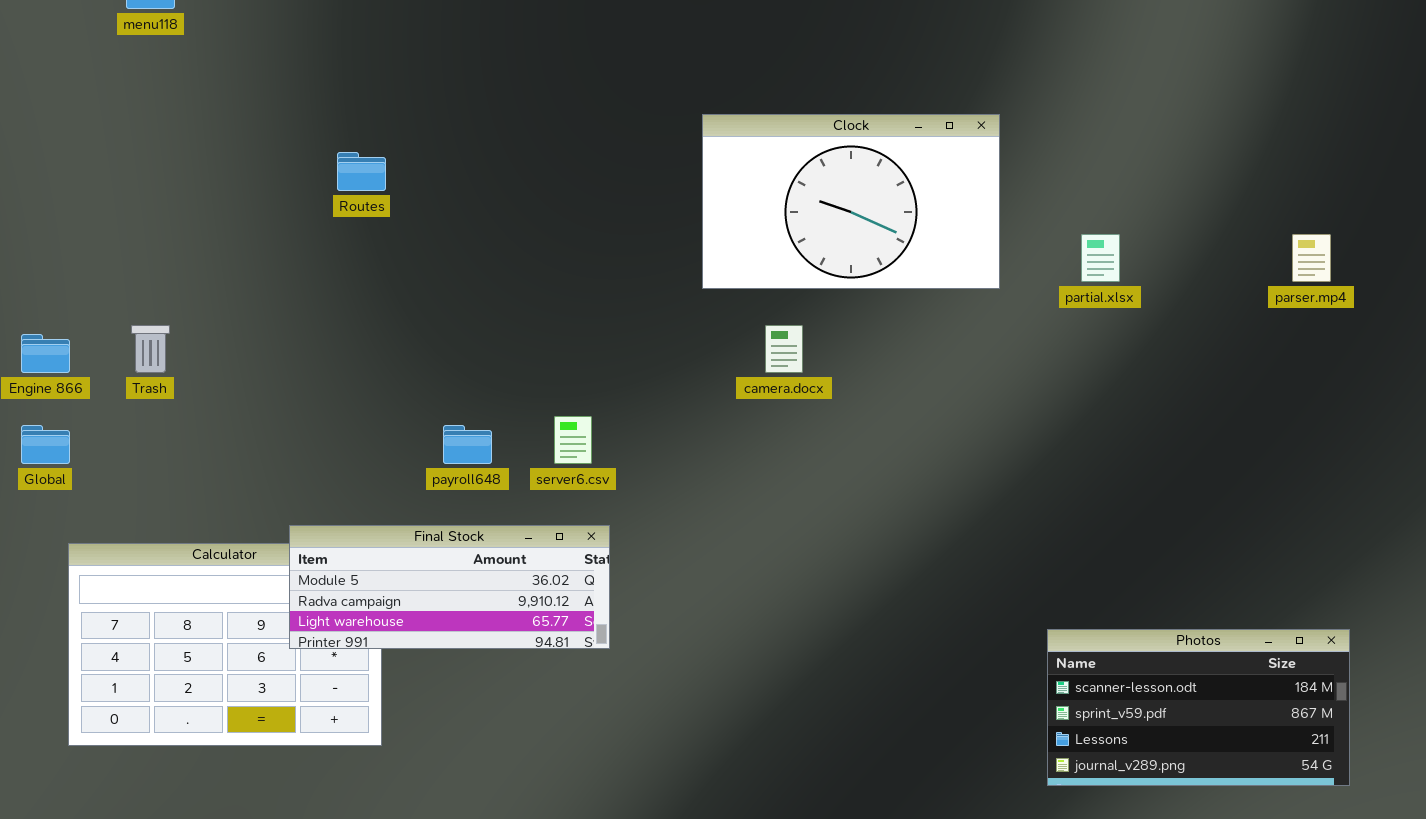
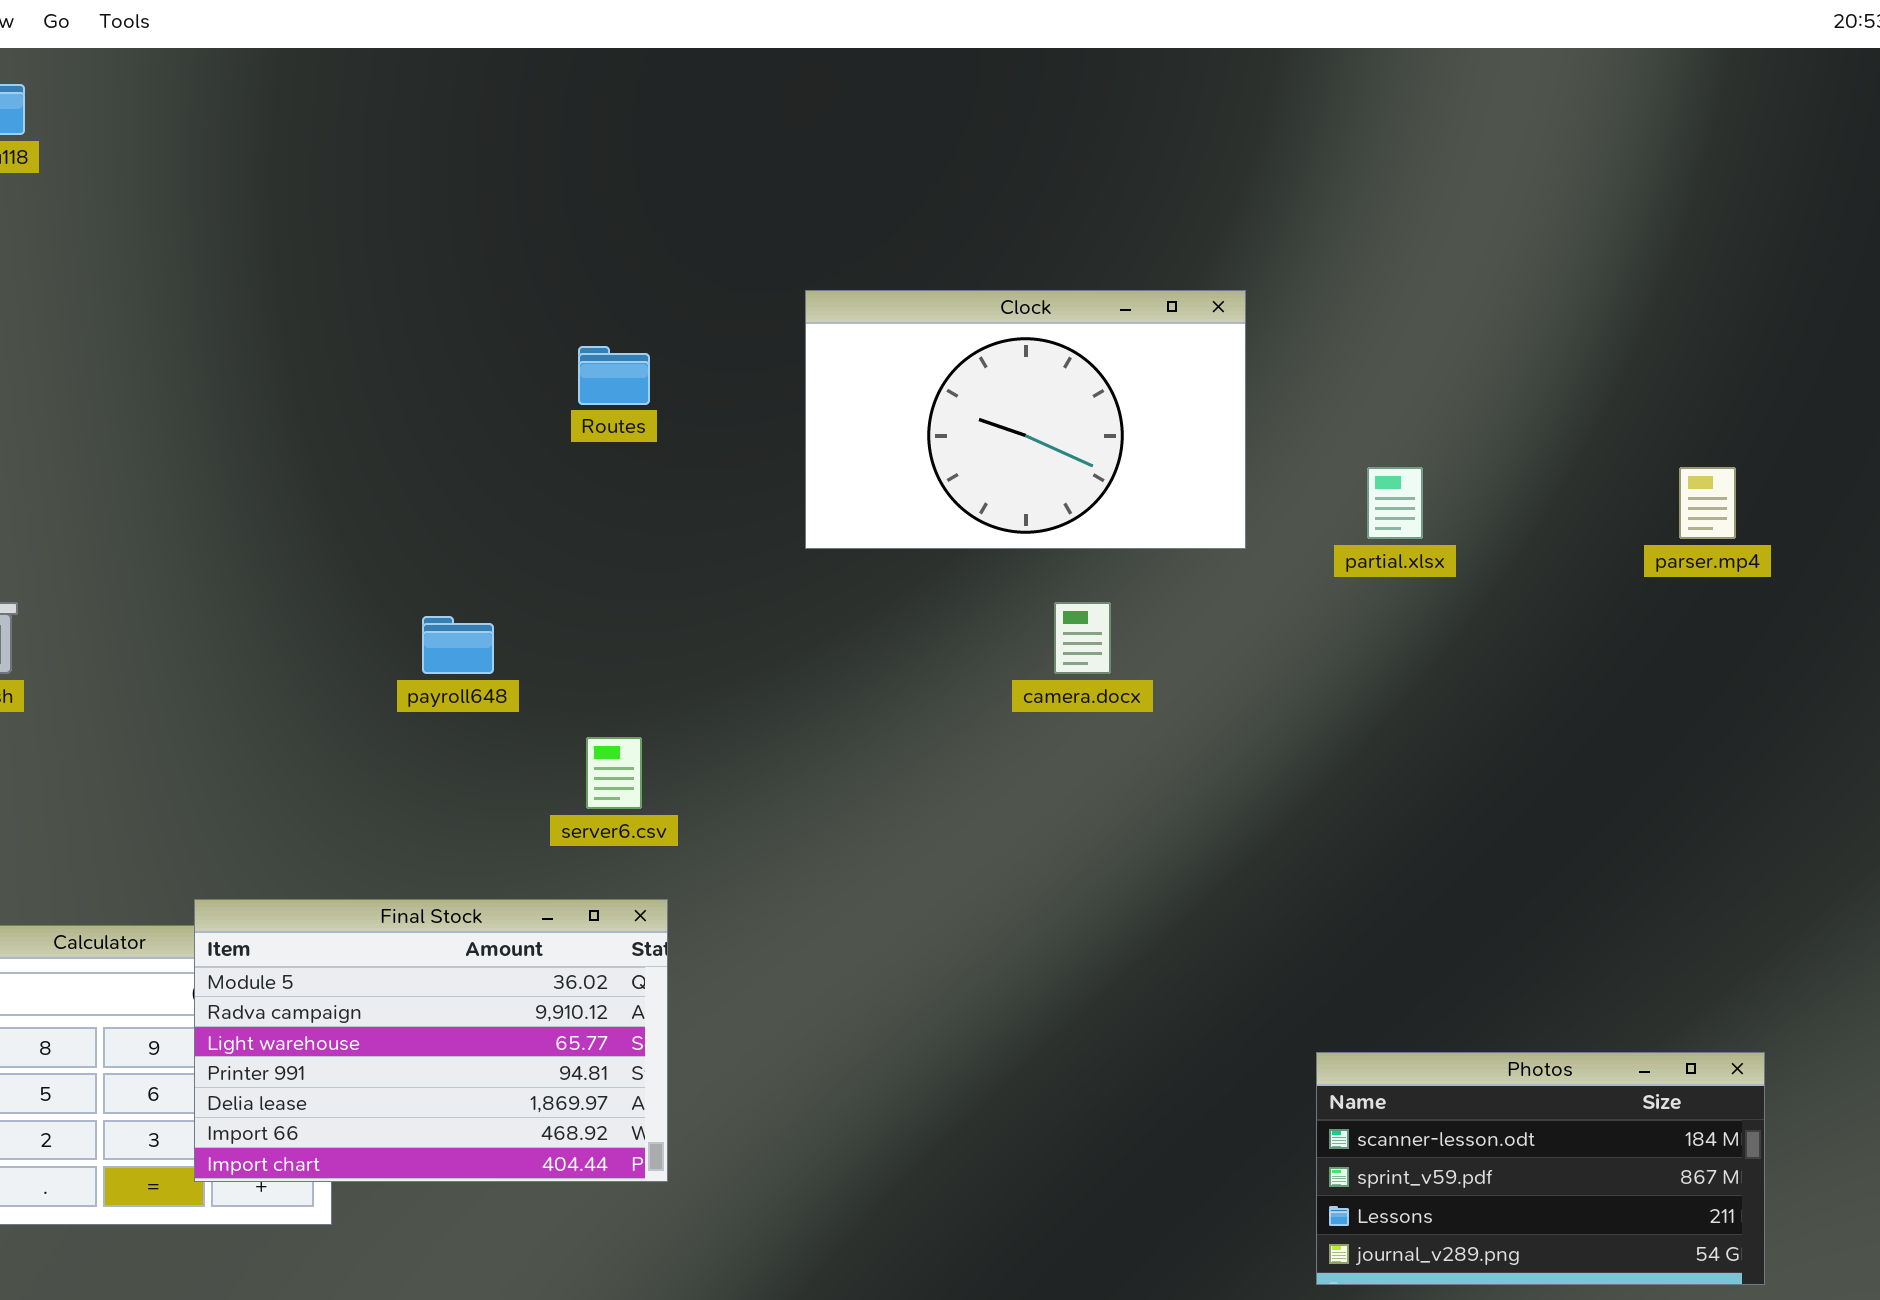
Routes: [337,152,386,191] -> [578,346,650,405], moved
camera.docx: [765,325,803,373] -> [1054,602,1111,674], moved
payroll648: [443,425,492,464] -> [422,616,494,674], moved
Final Stock: [289,525,610,649] -> [194,899,668,1182], resized

